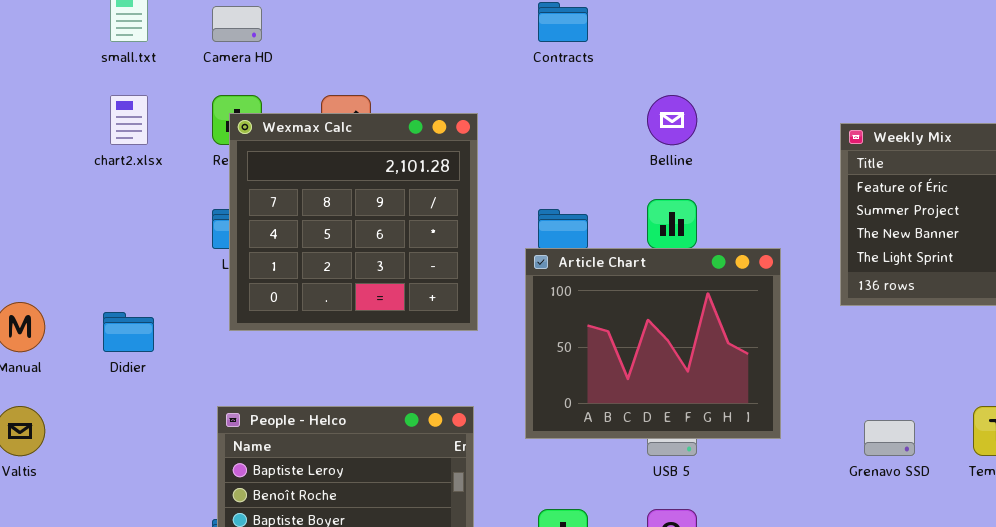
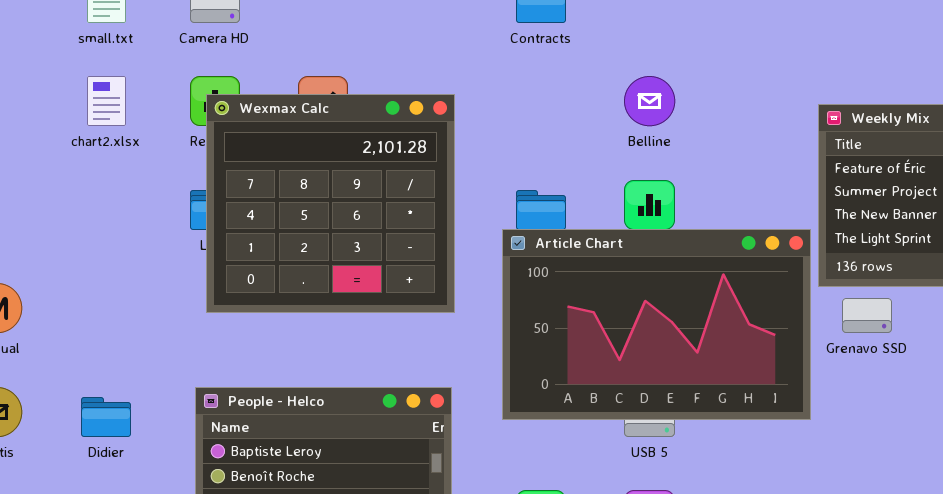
Article Chart: [525,248,781,439] -> [502,229,811,420], resized
Didier: [103,312,154,352] -> [81,397,131,437], moved
Grenavo SSD: [864,420,915,456] -> [842,298,892,333], moved

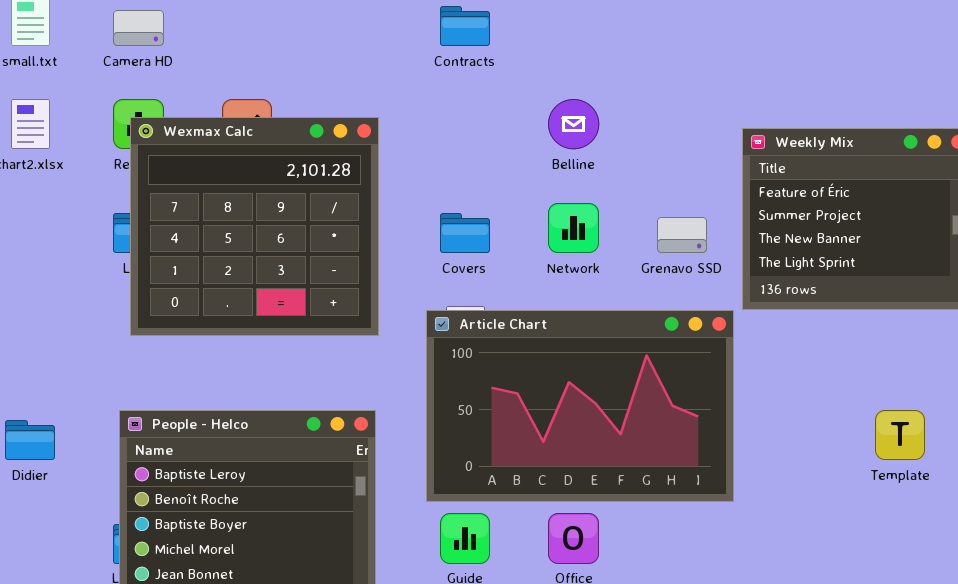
Article Chart: [502,229,811,420] -> [426,310,734,502], moved
Grenavo SSD: [842,298,892,333] -> [657,217,707,253], moved

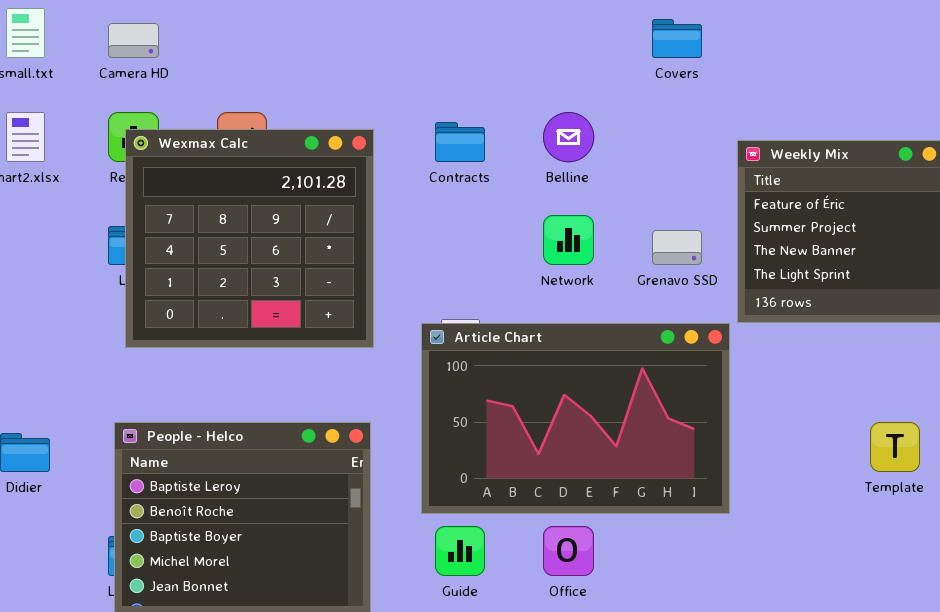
Contracts: [440,6,490,46] -> [435,122,485,162], moved
Covers: [440,213,490,253] -> [652,19,702,58], moved

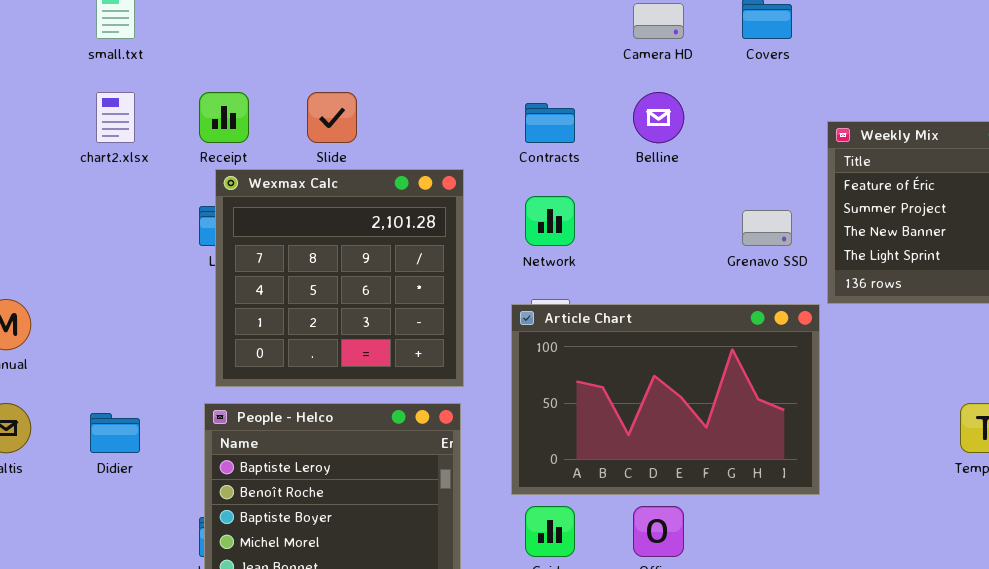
Camera HD: [108,23,159,58] -> [633,3,684,39], moved
Wexmax Calc: [125,129,374,348] -> [215,169,464,387], moved
Network: [543,215,594,265] -> [525,196,575,246], moved

